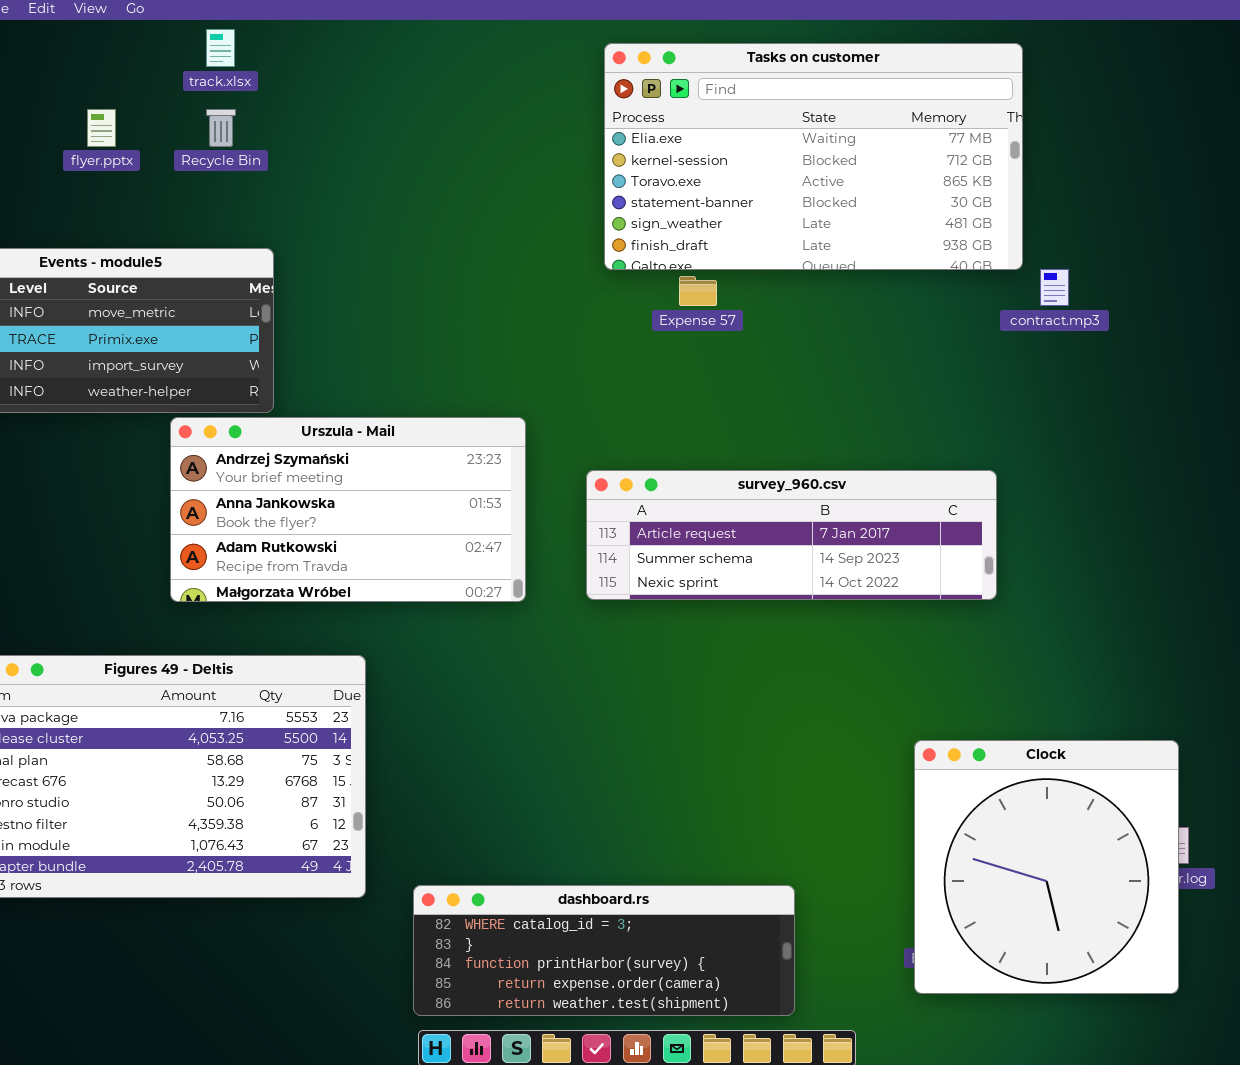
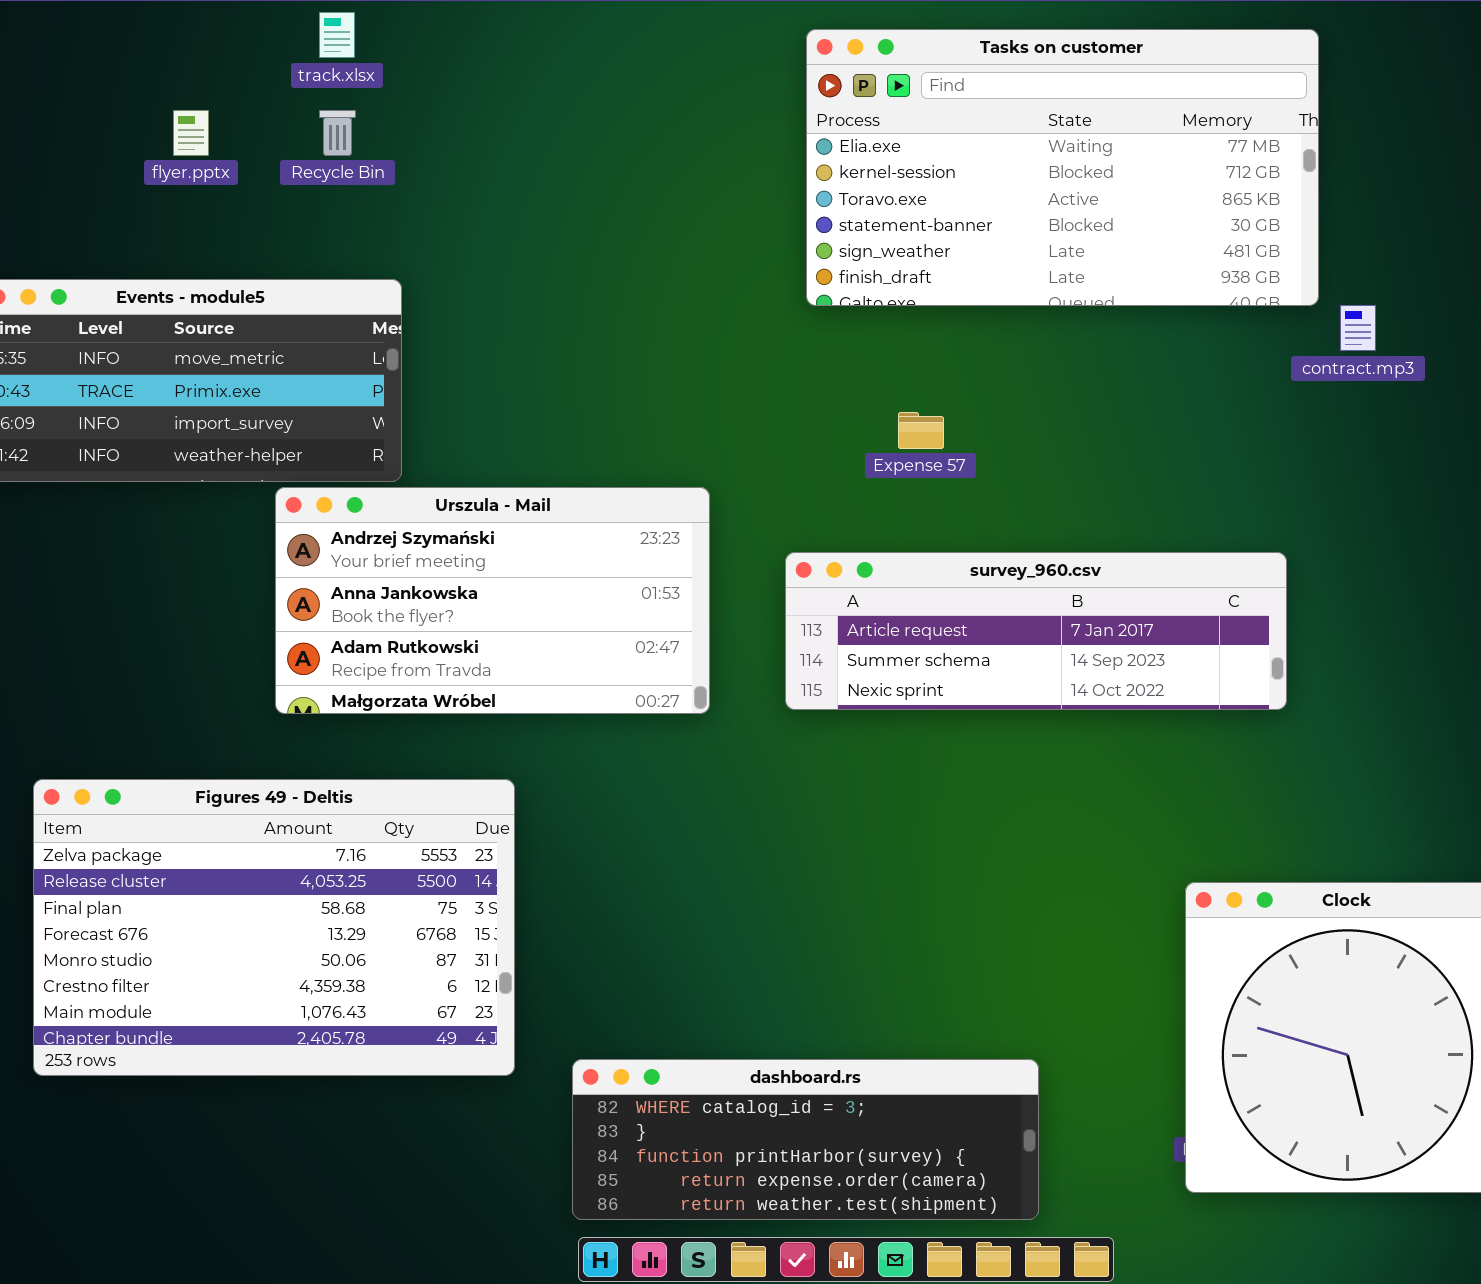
Expense 57: [679,276,717,306] -> [898,412,944,449], moved

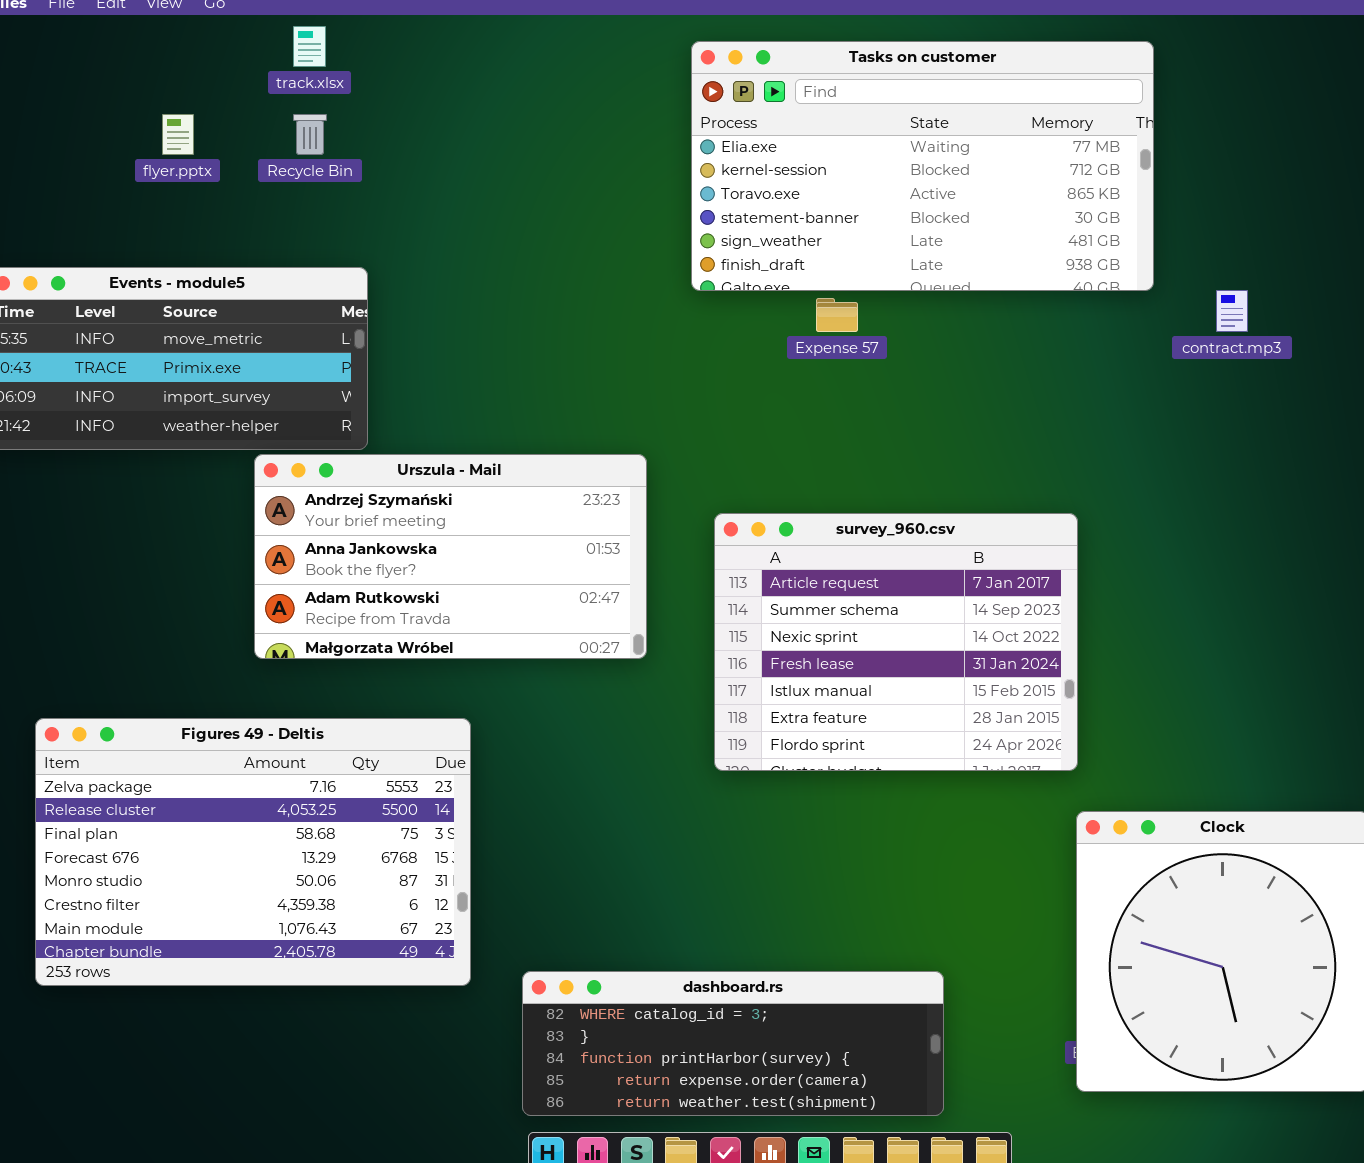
Tasks on customer: [806,29,1319,306] -> [691,41,1154,291], moved
Expense 57: [898,412,944,449] -> [816,298,858,332], moved
survey_960.csv: [785,552,1287,710] -> [714,513,1078,771], resized

